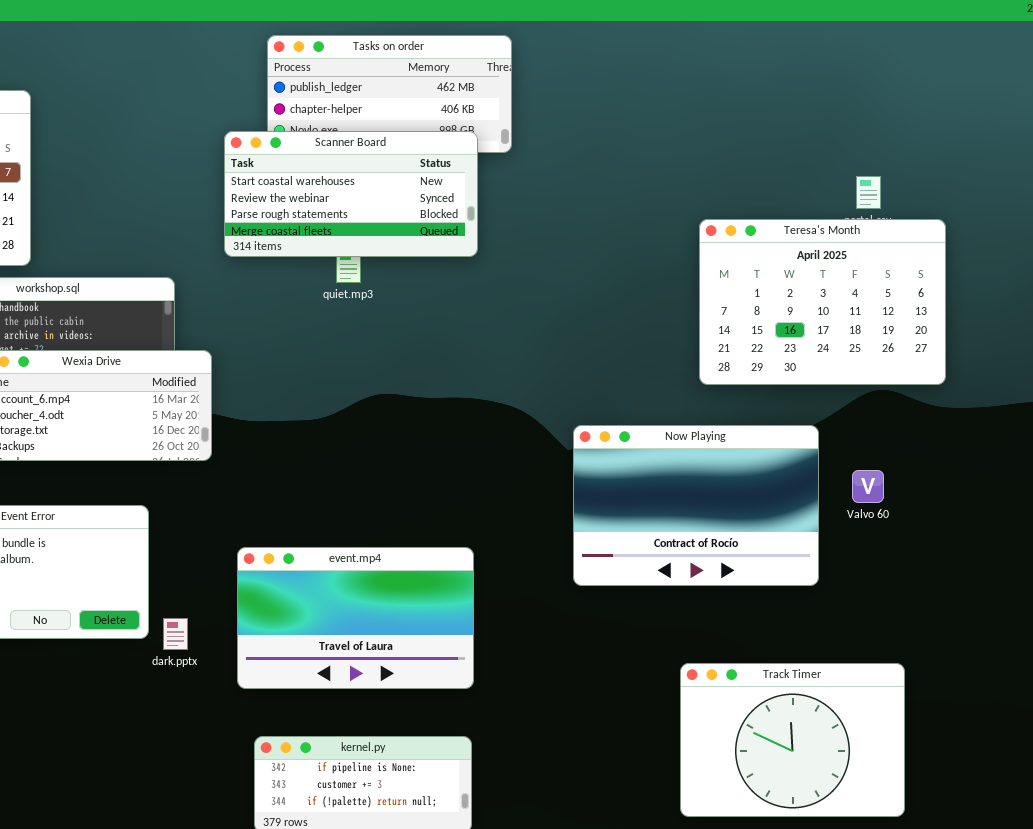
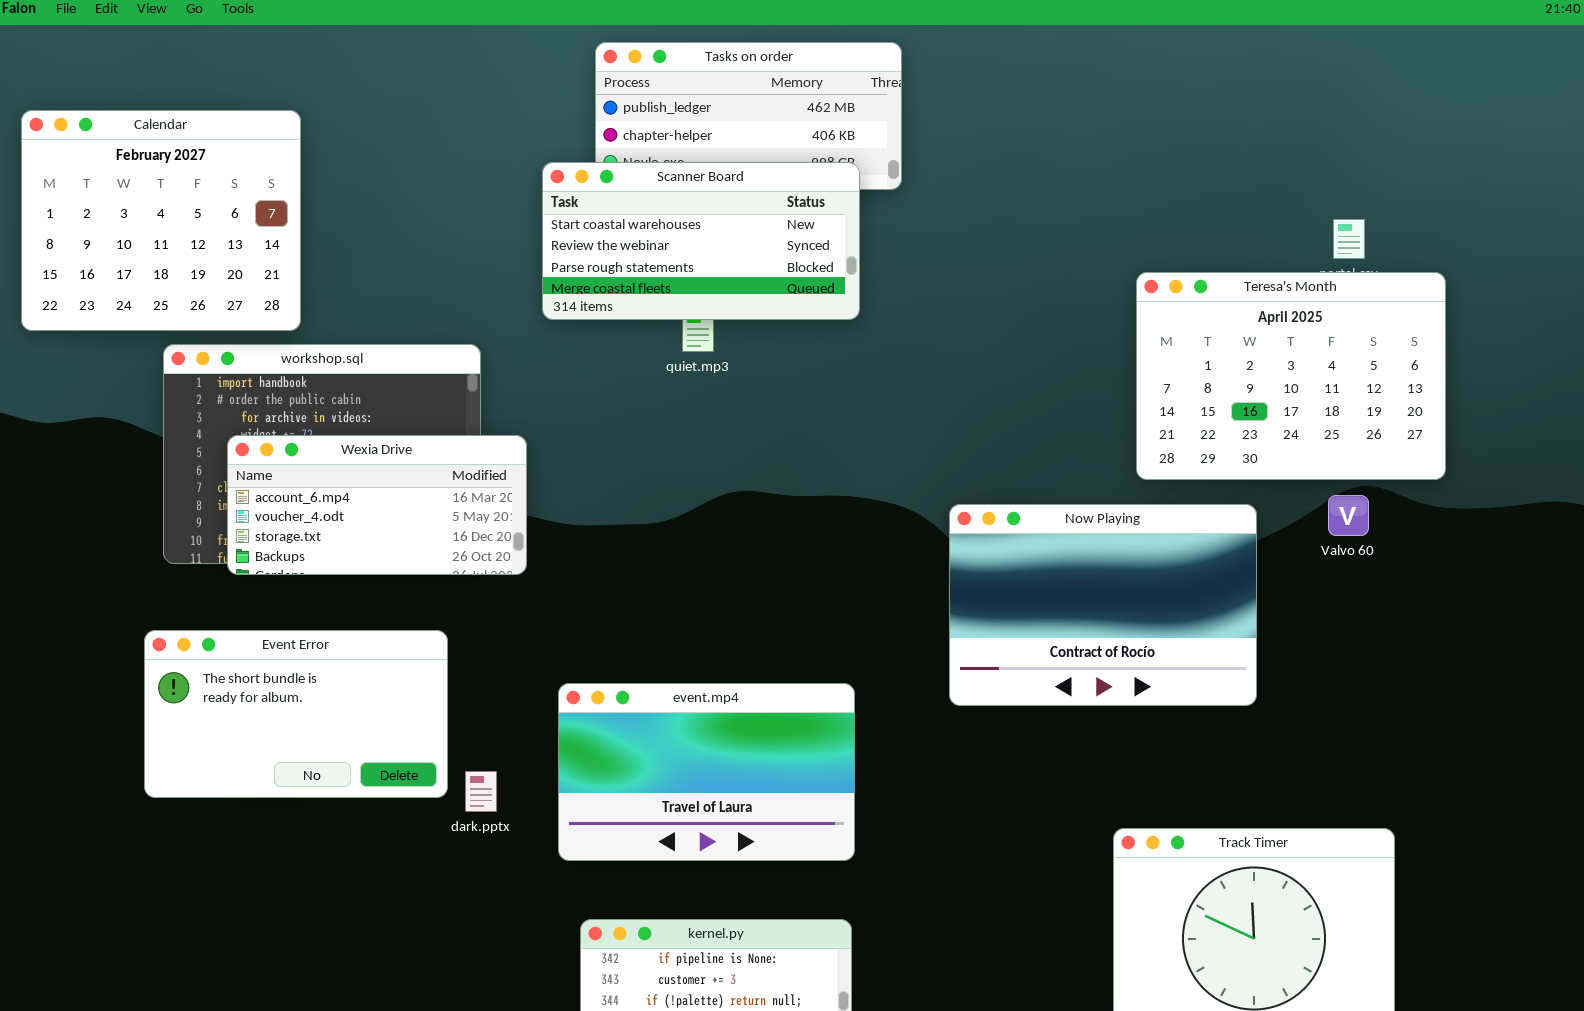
Now Playing: [573,425,819,586] -> [949,504,1257,706], moved
Valvo 60: [852,470,884,503] -> [1328,495,1369,536], moved

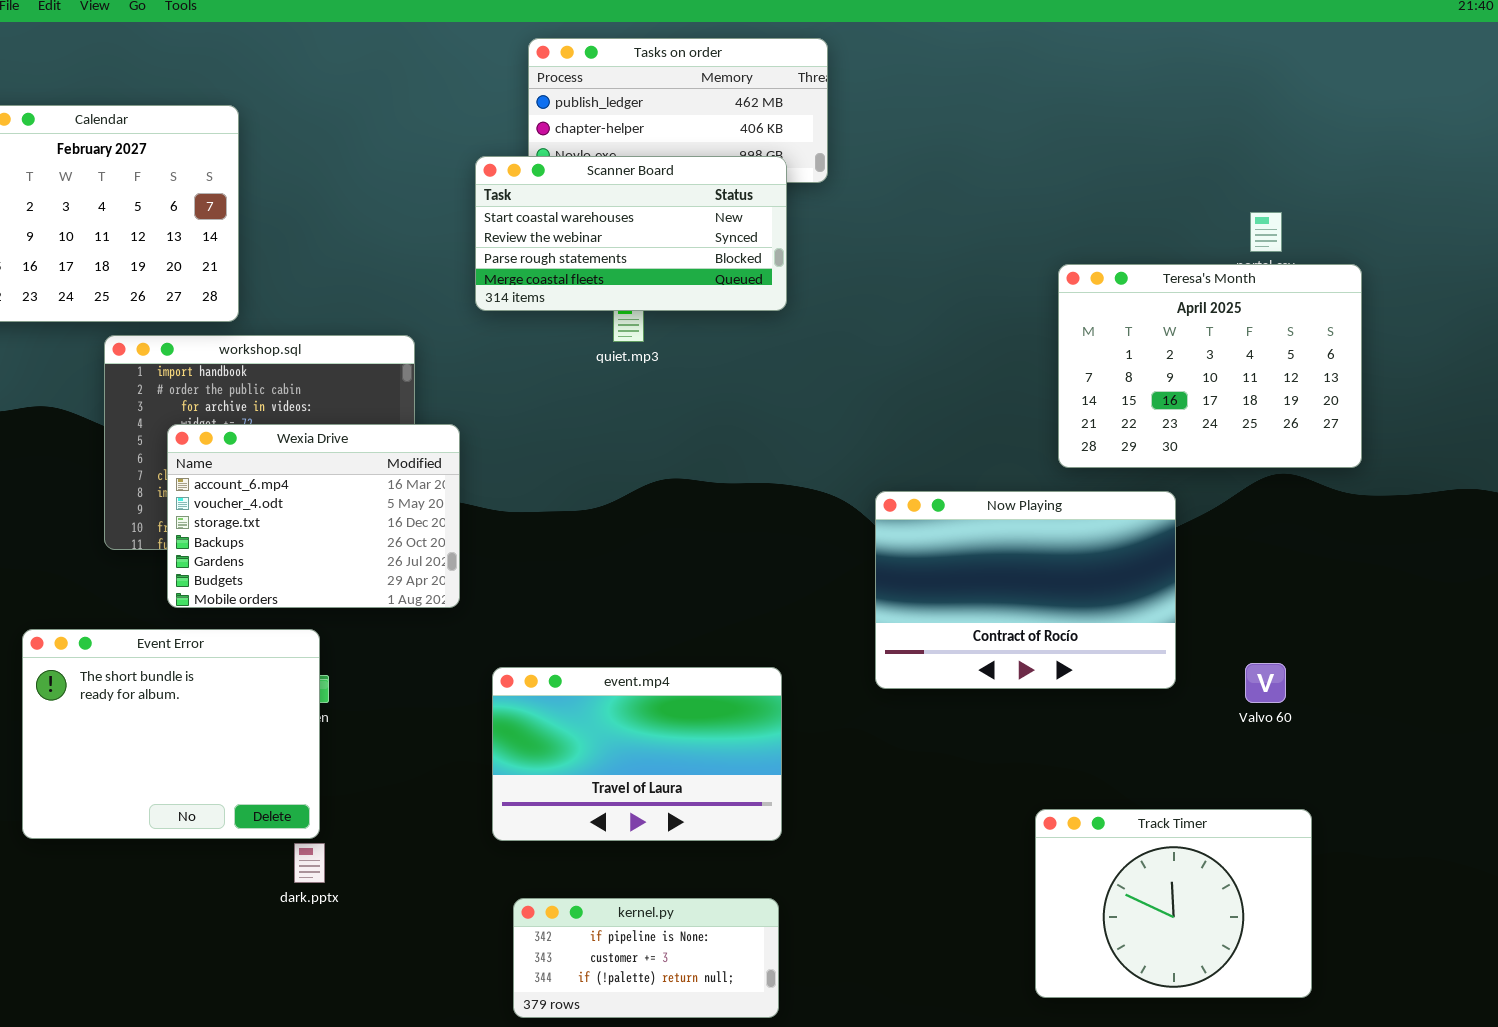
Wexia Drive: [227,435,527,575] -> [167,424,460,608], resized
Valvo 60: [1328,495,1369,536] -> [1245,663,1286,703], moved
Event Error: [144,630,448,798] -> [22,629,320,839], moved, resized
dark.pptx: [465,771,497,812] -> [294,843,325,883], moved

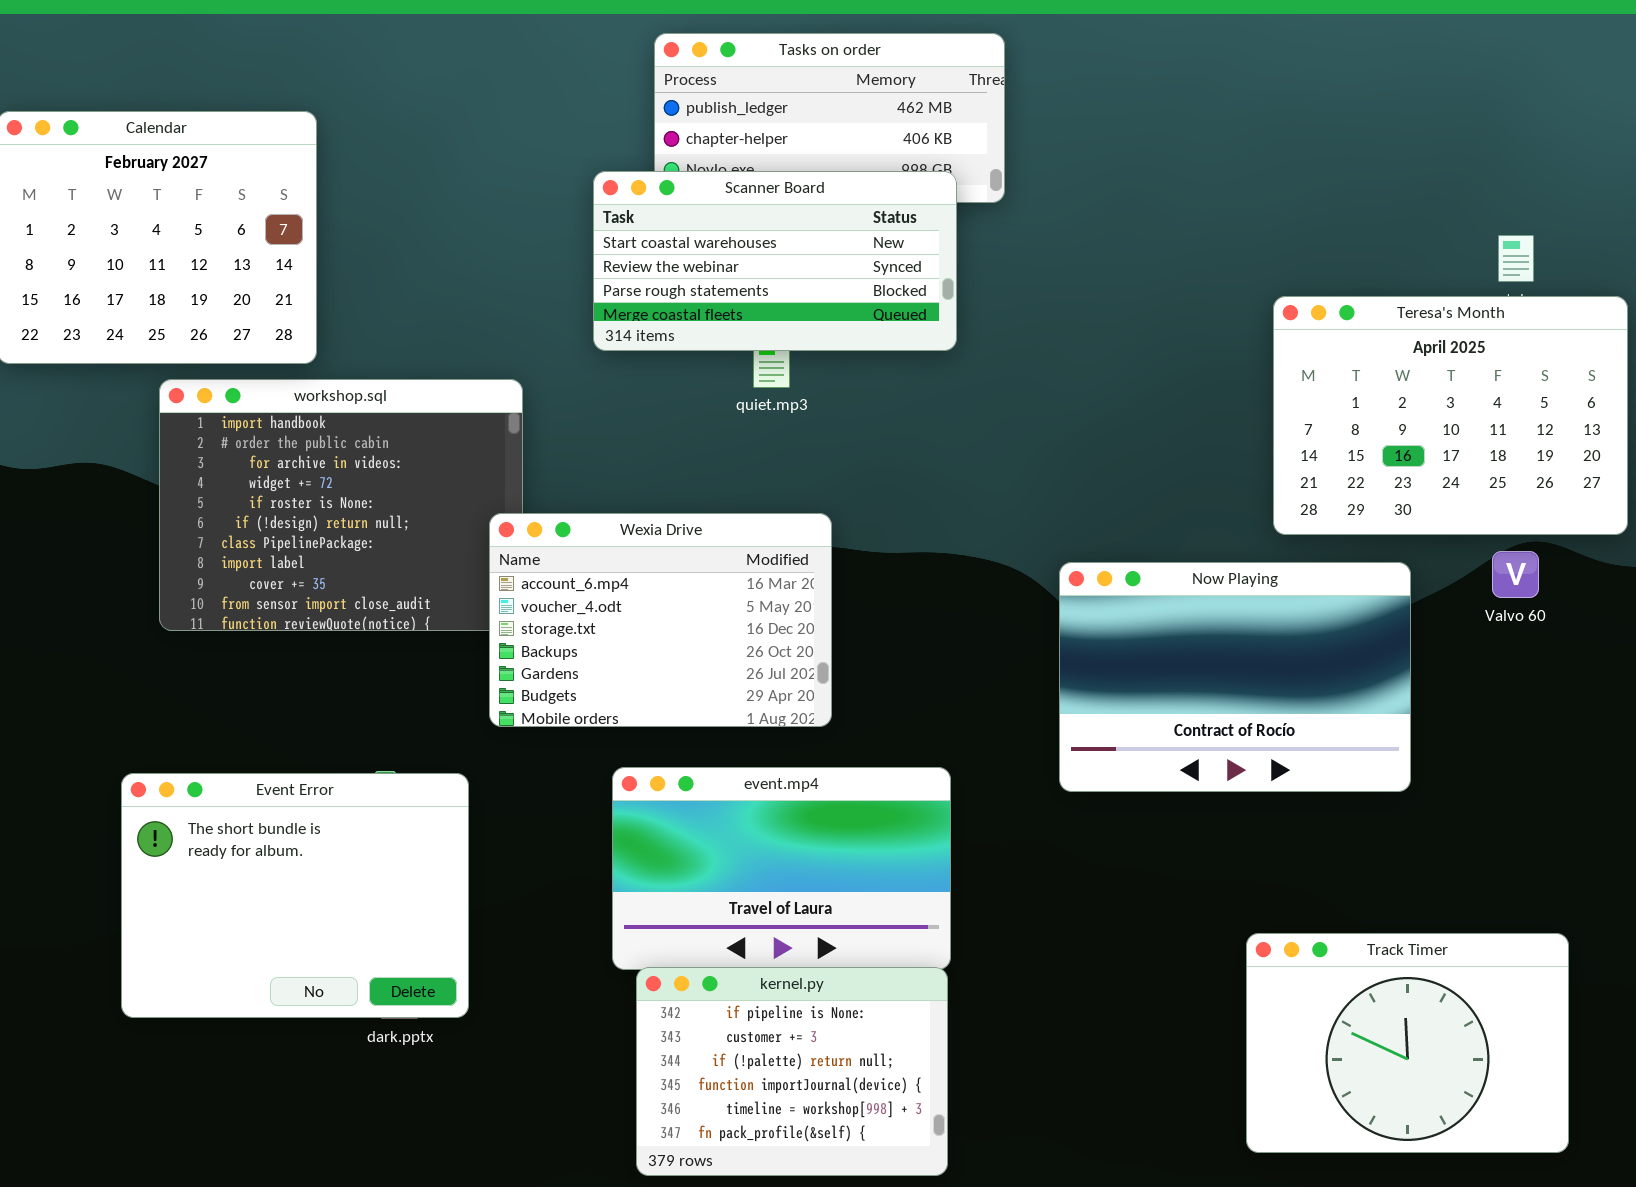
Wexia Drive: [167,424,460,608] -> [489,513,832,727], moved
Event Error: [22,629,320,839] -> [121,773,469,1018], moved
Valvo 60: [1245,663,1286,703] -> [1492,551,1539,598], moved
kernel.py: [513,898,779,1018] -> [636,967,948,1176], resized

